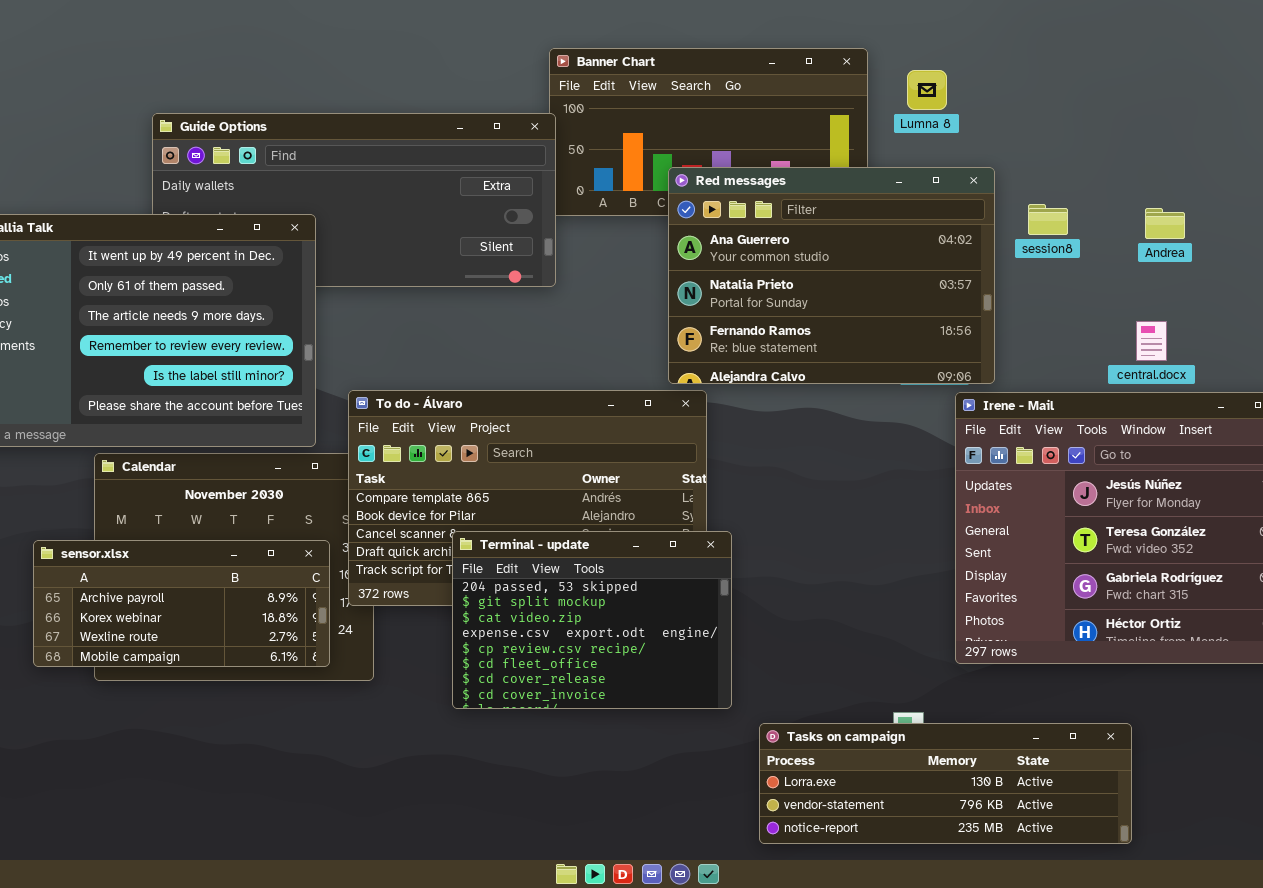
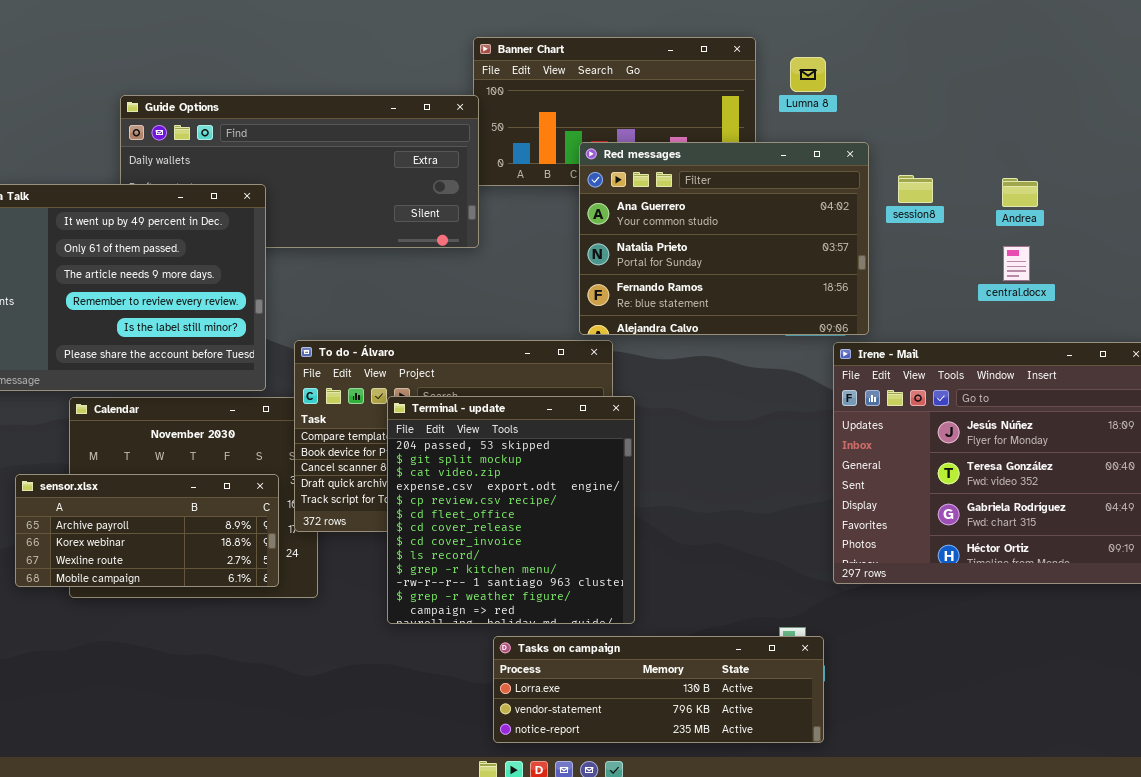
central.docx: [1136,321,1167,361] -> [1003,246,1030,281], moved
Terminal - update: [452,531,732,709] -> [387,396,635,624], resized
Tasks on campaign: [759,723,1132,844] -> [493,636,824,743], moved

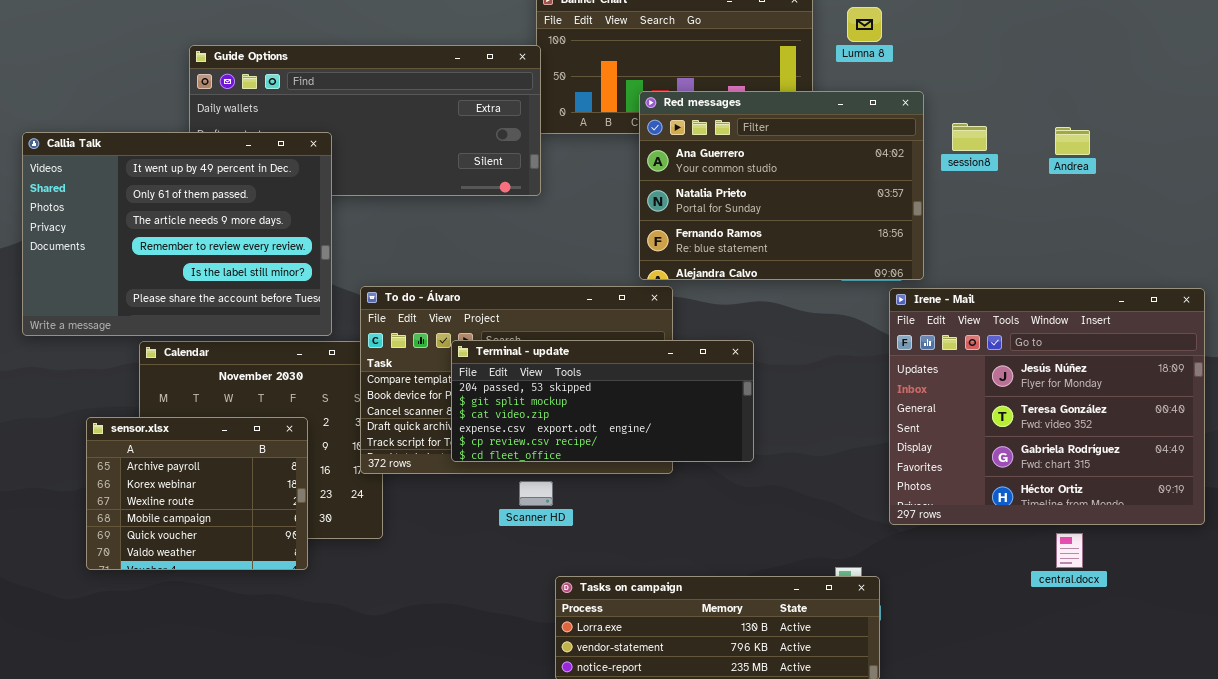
central.docx: [1003,246,1030,281] -> [1056,533,1083,568], moved
Terminal - update: [387,396,635,624] -> [451,340,754,462], resized
sensor.xlsx: [15,474,279,587] -> [86,417,308,570], resized

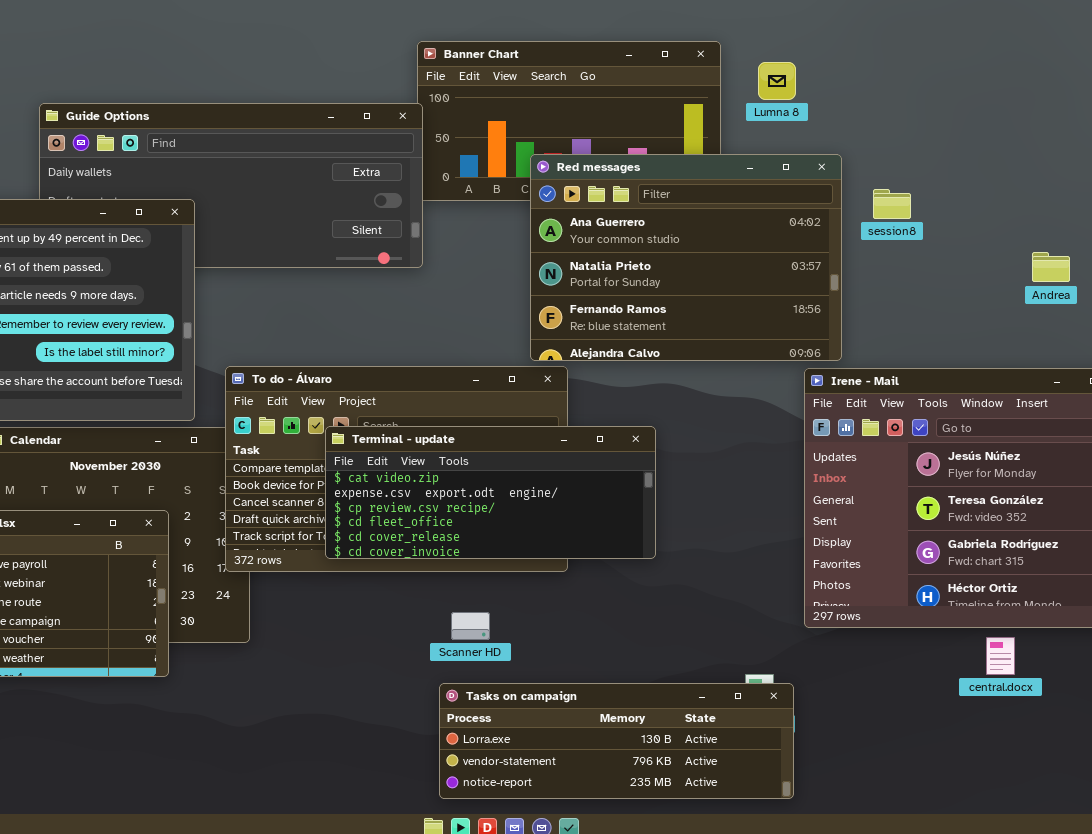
Andrea: [1055,127,1090,155] -> [1032,252,1070,282], moved
Terminal - update: [451,340,754,462] -> [325,426,656,559], scrolled down 2 rows
Scanner HD: [519,481,553,506] -> [451,612,490,640], moved

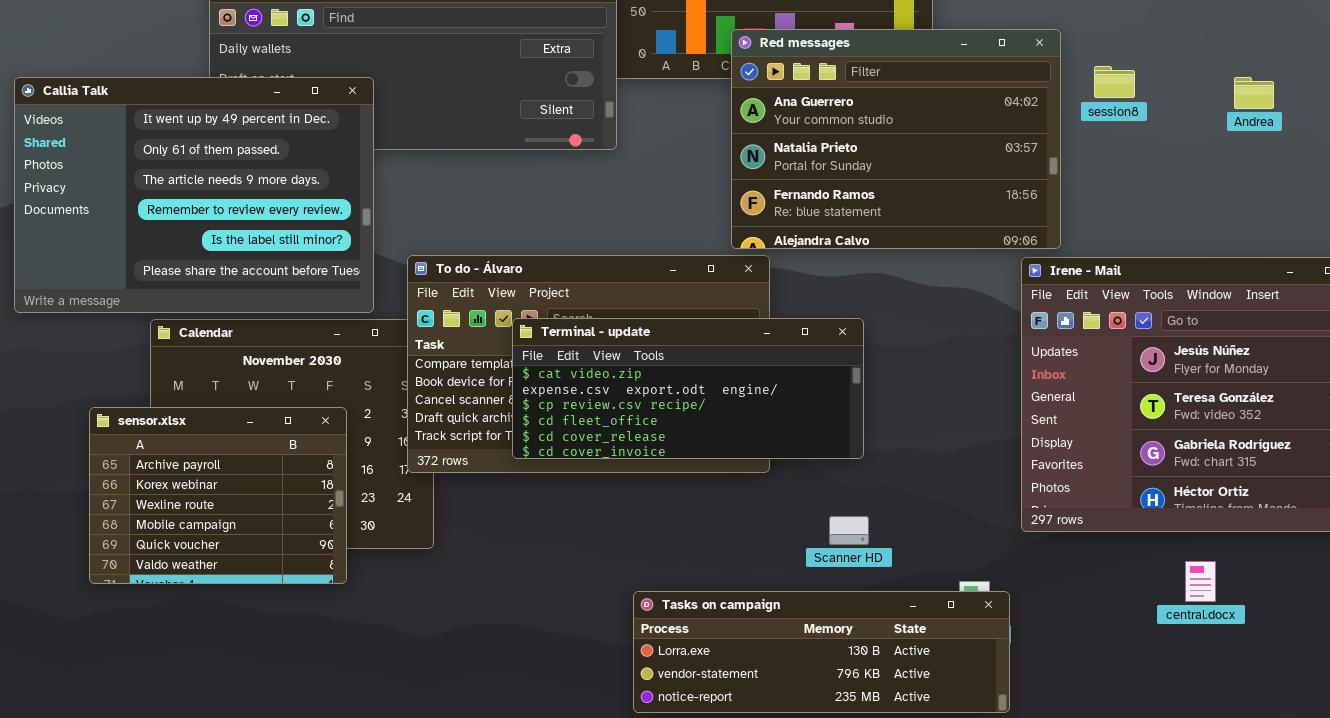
Andrea: [1032,252,1070,282] -> [1234,77,1274,109], moved
Scanner HD: [451,612,490,640] -> [829,516,869,545], moved
central.docx: [986,637,1015,675] -> [1185,561,1216,602], moved

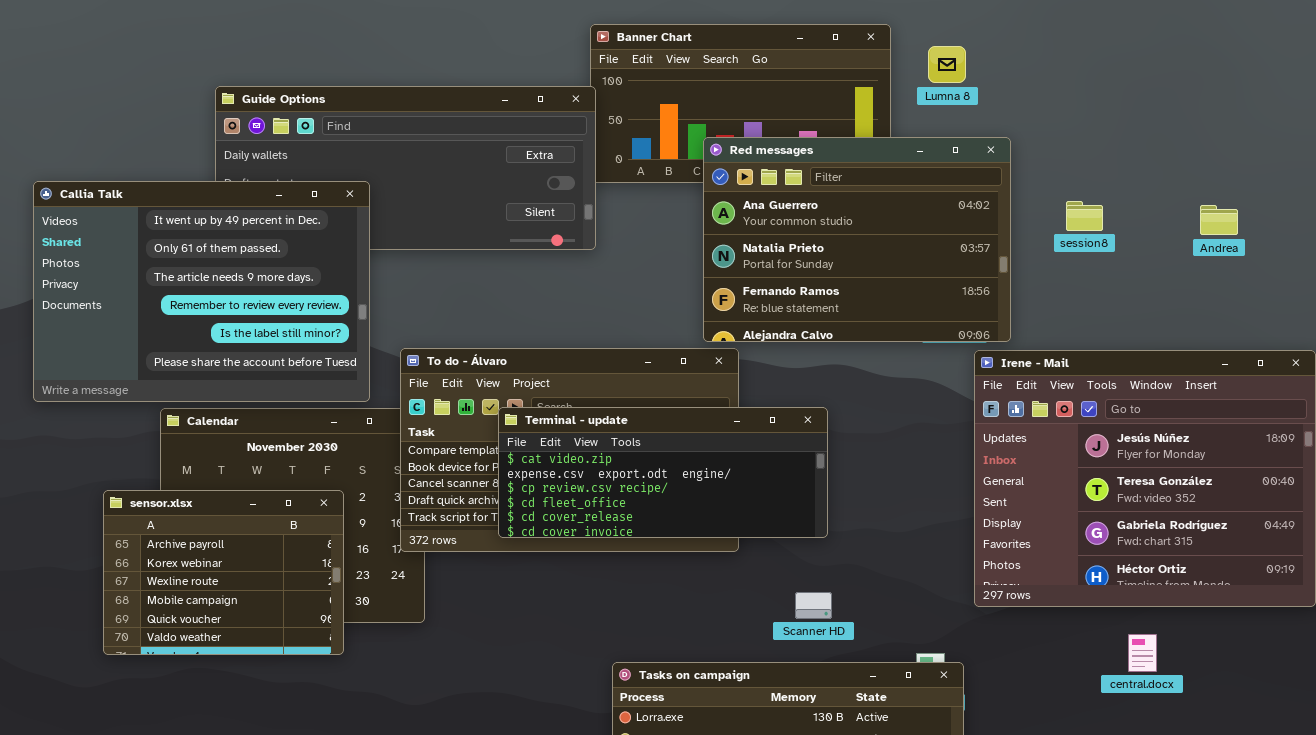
session8: [1094,66,1135,98] -> [1066,201,1103,231], moved
Andrea: [1234,77,1274,109] -> [1200,205,1238,235], moved

